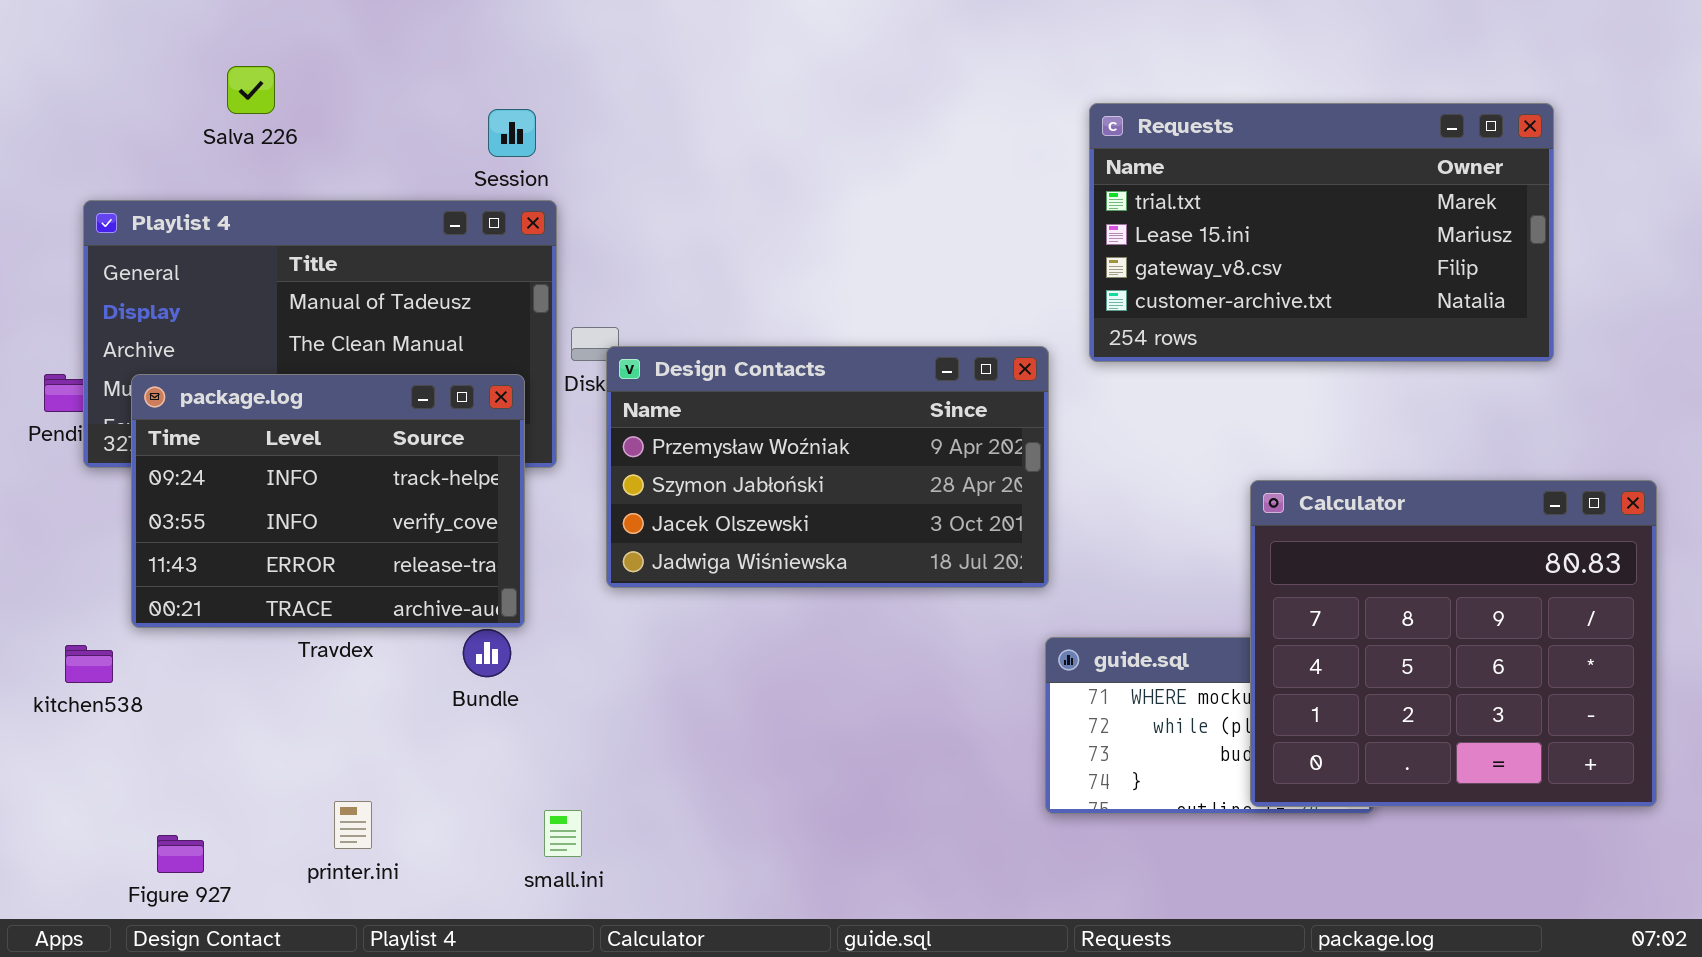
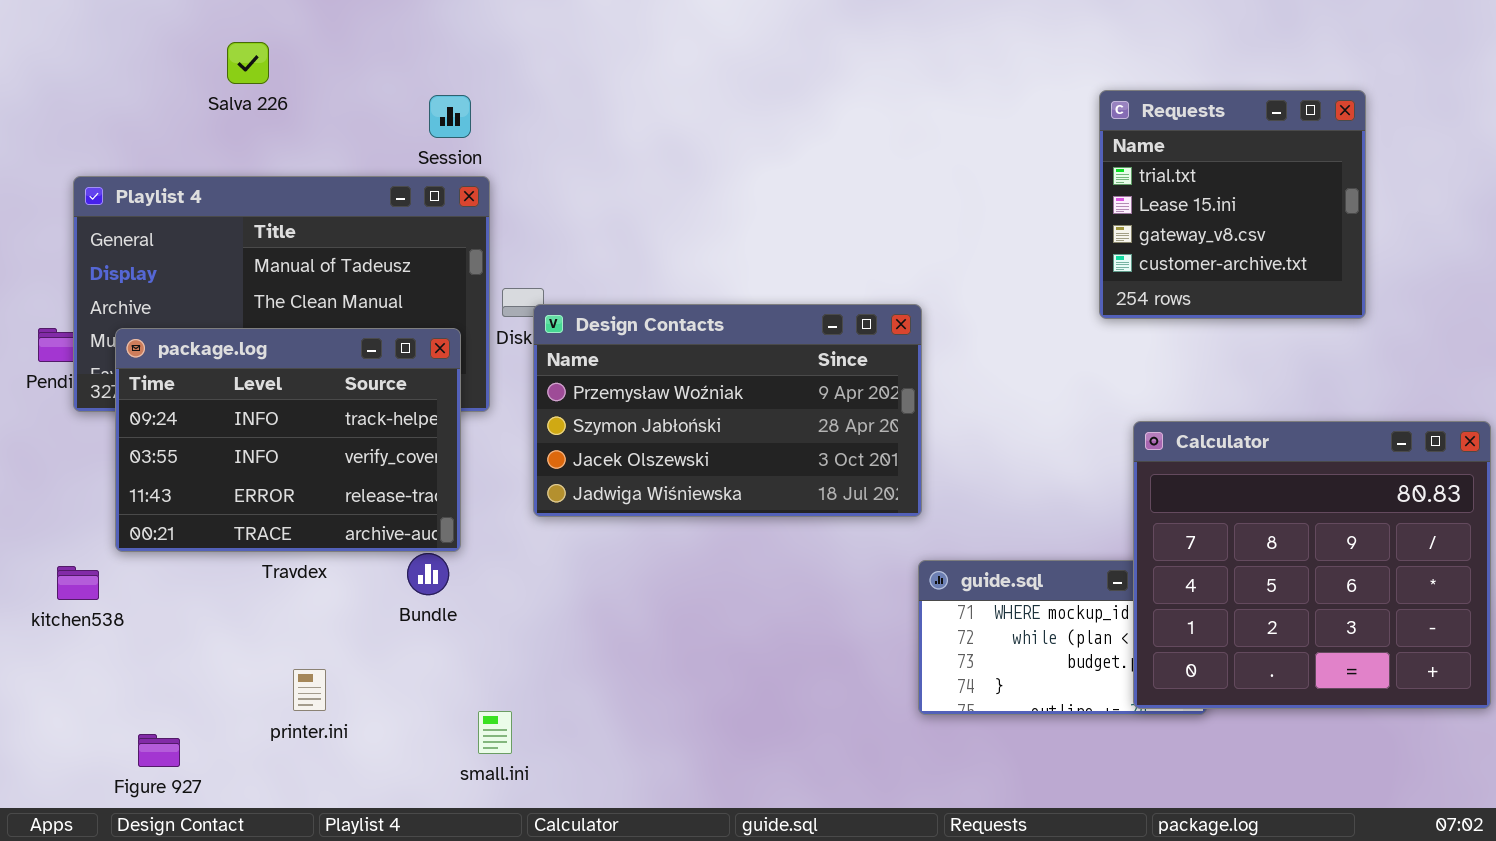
Salva 226: [227,66,275,114] -> [227,42,269,84], moved
Requests: [1089,103,1554,362] -> [1099,90,1366,319], resized
Calculator: [1250,480,1657,807] -> [1133,421,1491,709], moved
printer.ini: [334,801,372,849] -> [293,669,326,711], moved

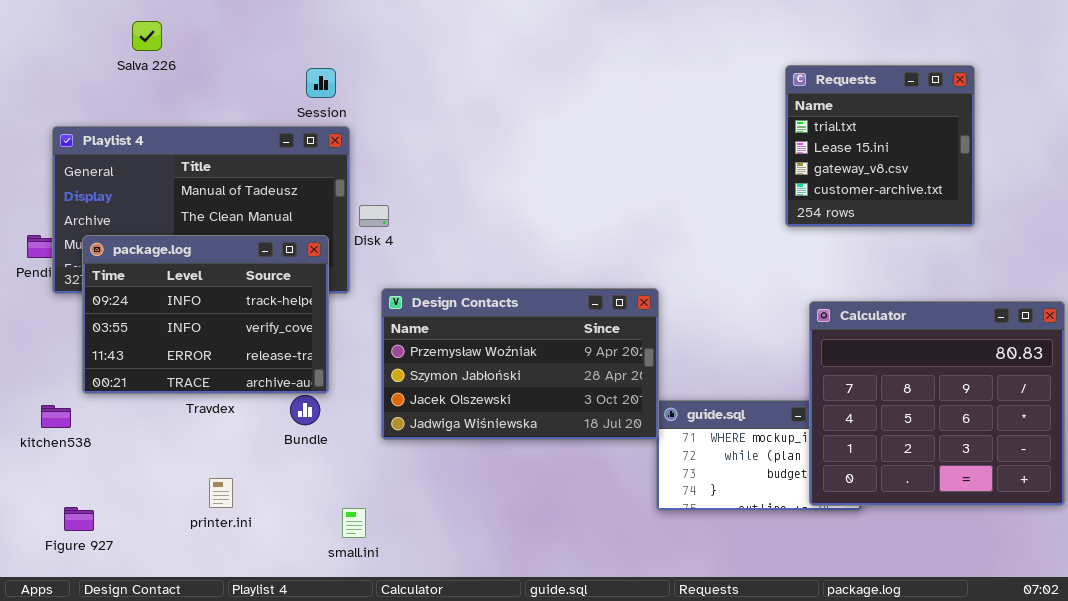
Salva 226: [227,42,269,84] -> [132,21,162,51], moved
Design Contacts: [533,304,922,517] -> [381,288,659,440], moved
Figure 927: [138,734,180,767] -> [64,507,94,531], moved

